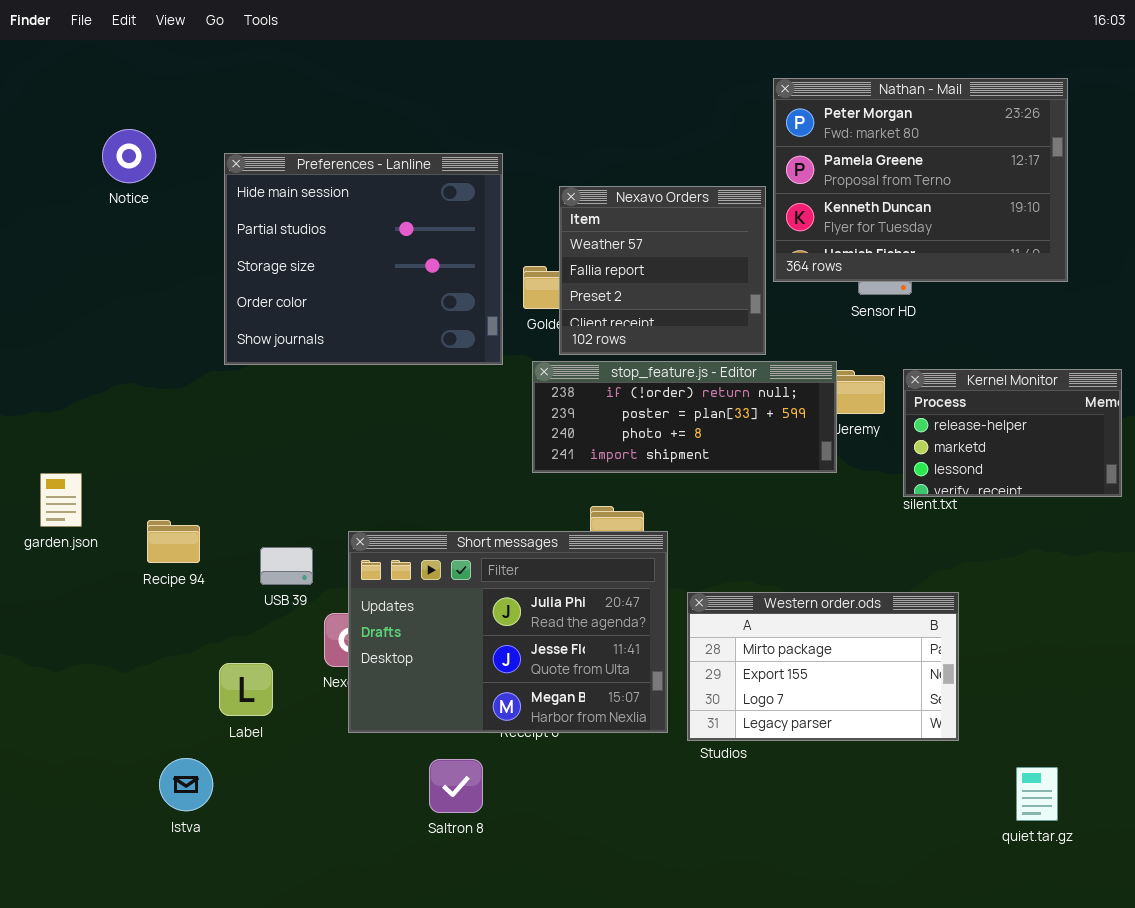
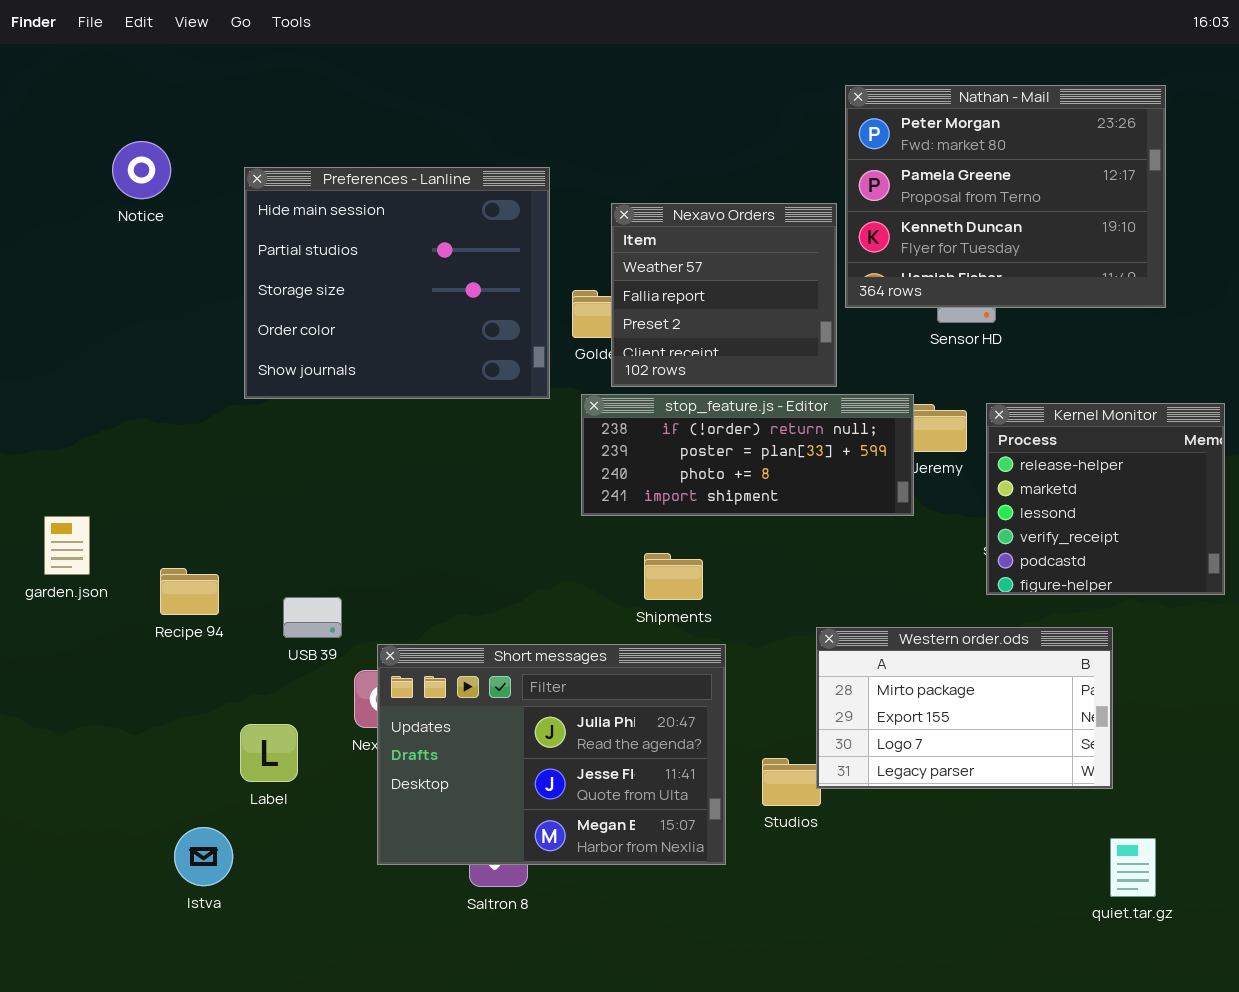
Kernel Monitor: [903,369,1122,497] -> [986,403,1225,595], resized
Short messages: [348,531,668,733] -> [377,644,726,865], moved
Western order.ods: [687,592,959,741] -> [816,627,1113,789], moved

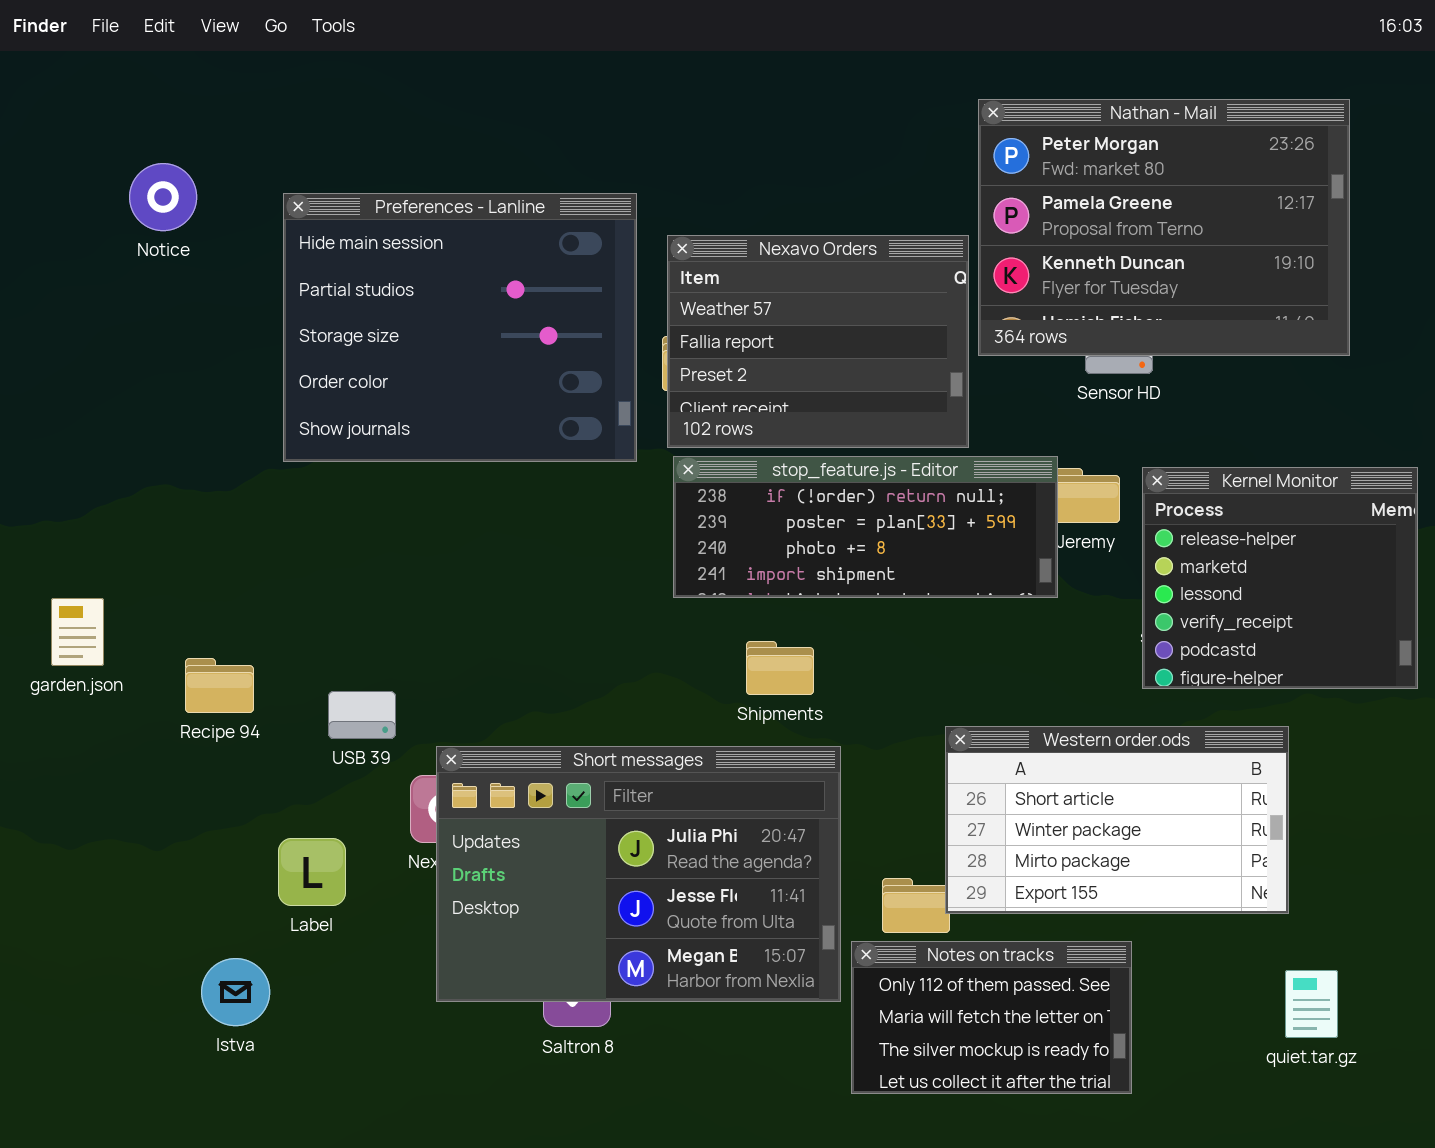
Nexavo Orders: [611,203,837,387] -> [667,235,969,448], resized
Western order.ods: [816,627,1113,789] -> [945,726,1289,914], scrolled up 2 rows
Notes on tracks: none -> [851,941,1132,1094], opened

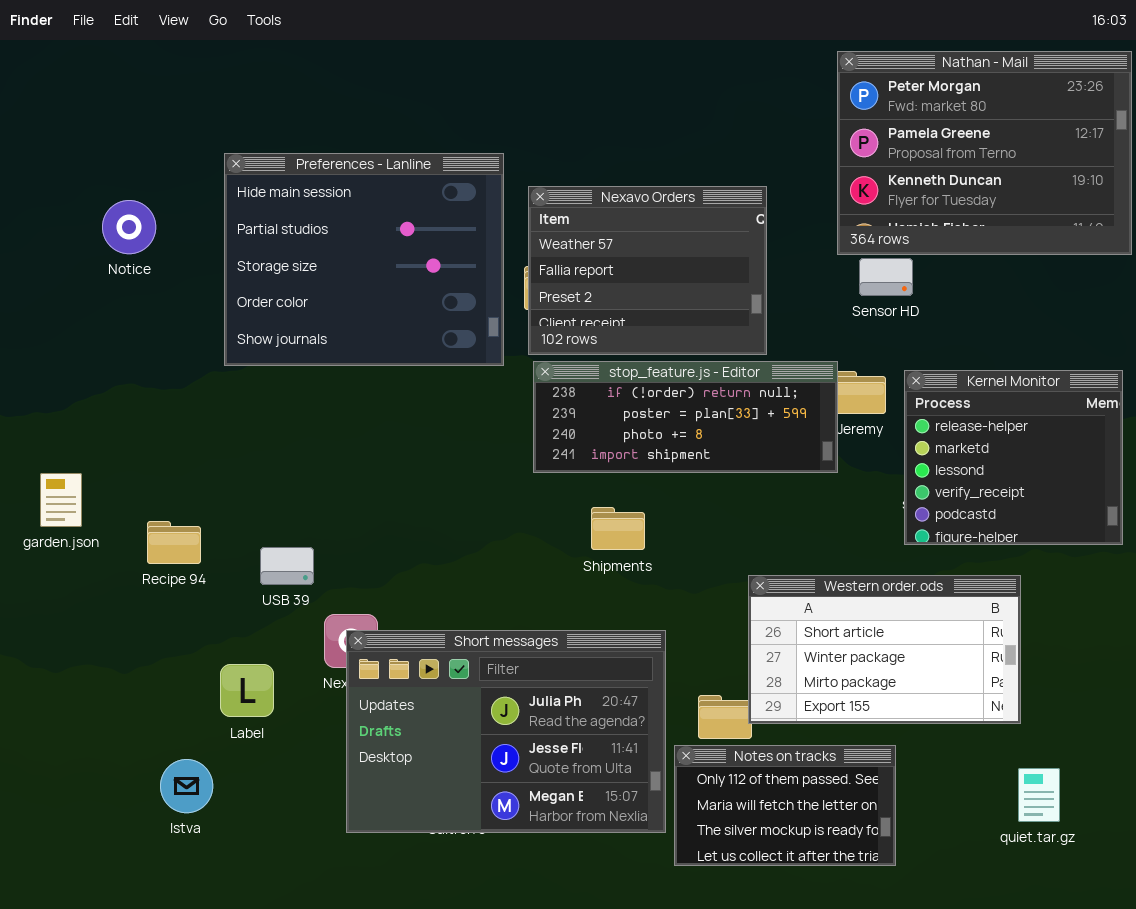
Nathan - Mail: [978,99,1350,356] -> [837,51,1132,255], moved
Notice: [129,163,197,231] -> [102,200,156,254], moved
Short messages: [436,746,841,1002] -> [346,630,666,833], moved

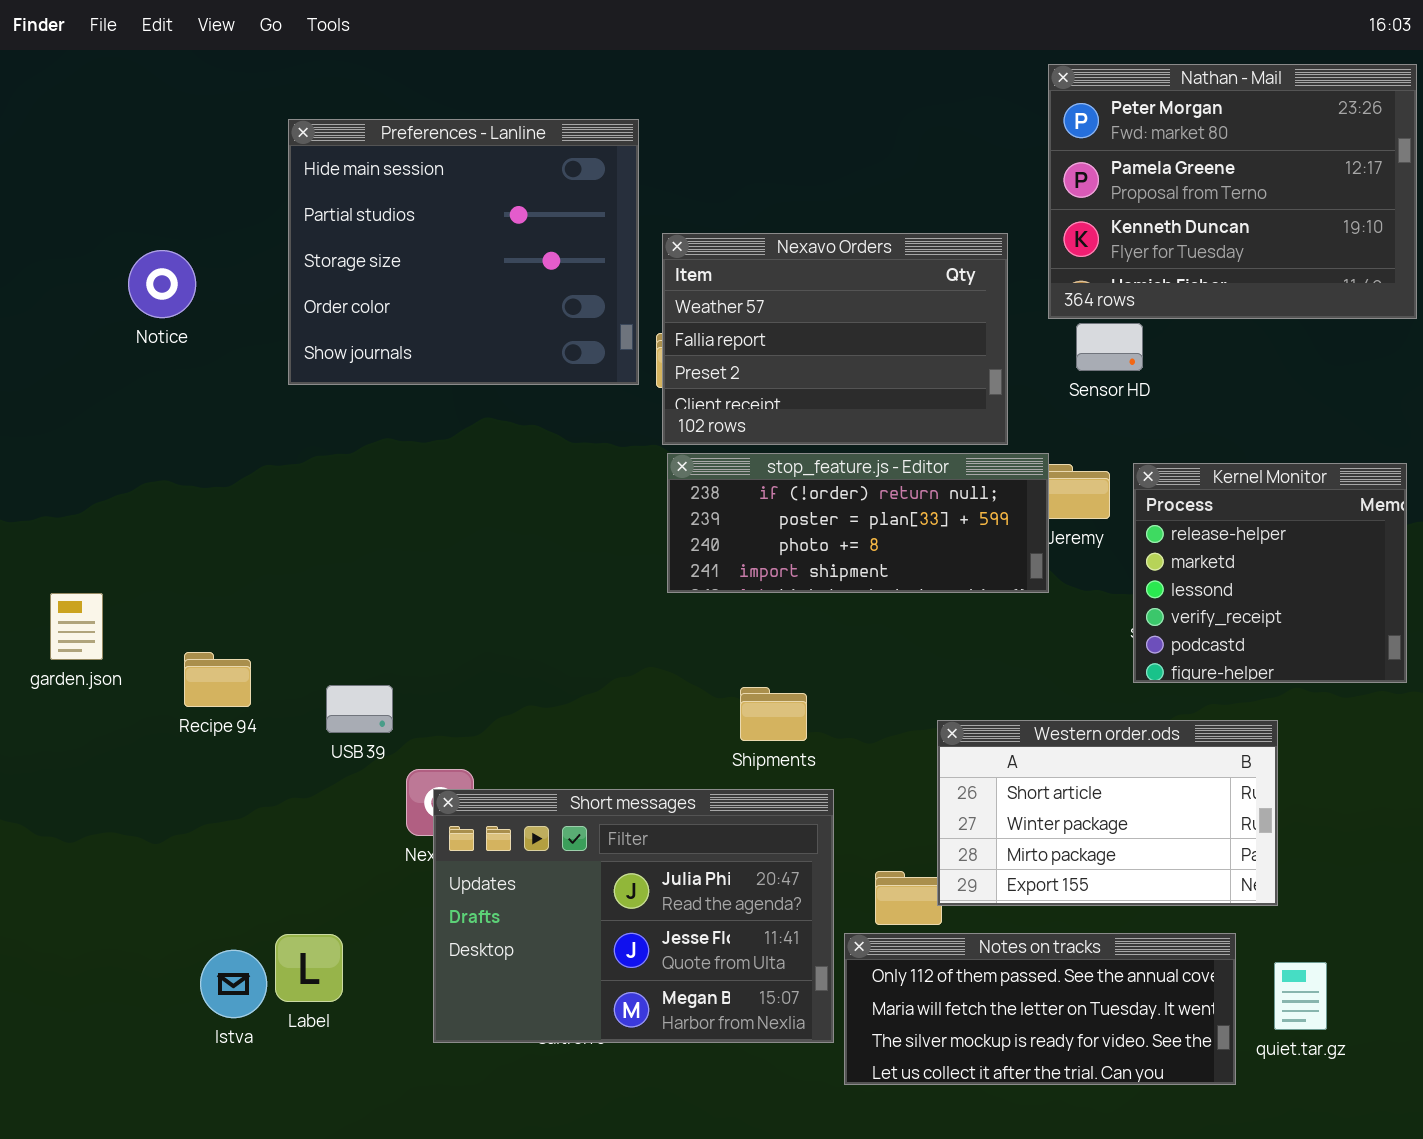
Preferences - Lanline: [224,153,504,366] -> [288,119,639,385], moved
Nexavo Orders: [528,186,767,355] -> [662,233,1008,445], resized
Shipments: [591,507,645,550] -> [740,687,807,741], moved
Label: [220,664,274,717] -> [275,934,343,1002], moved
Notes on tracks: [674,745,896,866] -> [844,933,1236,1085], resized

